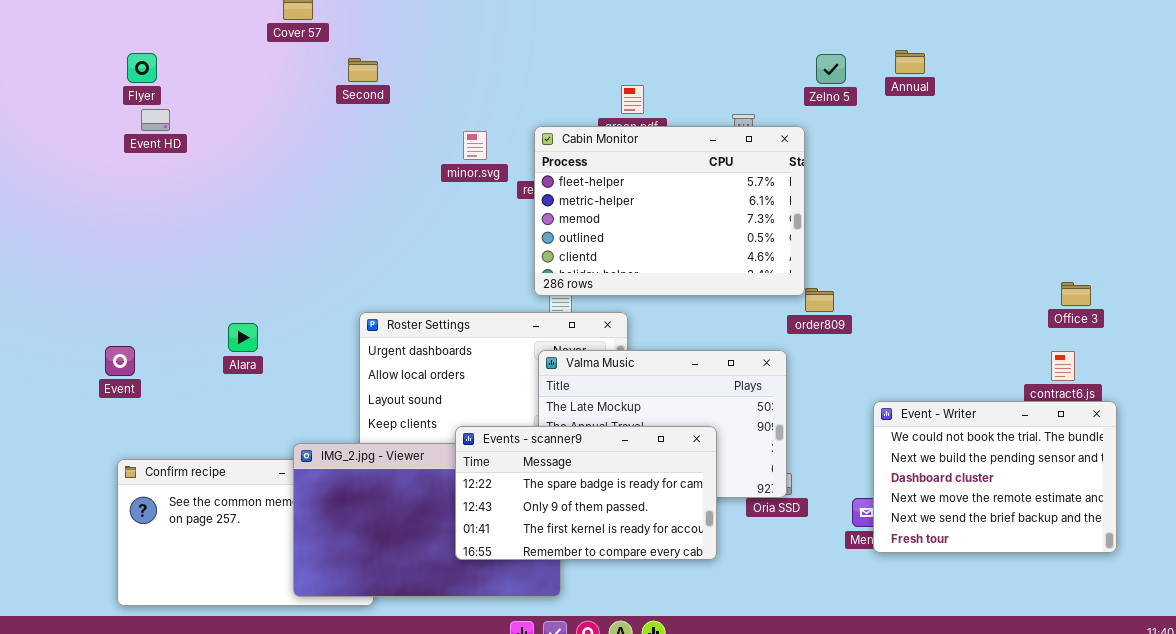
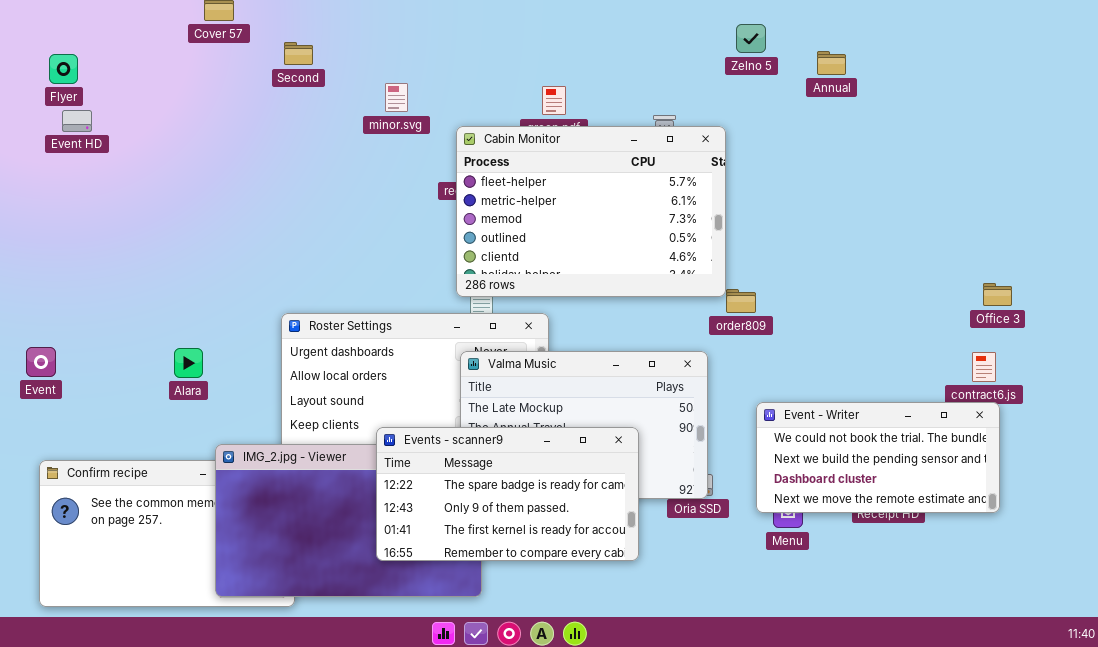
Zelno 5: [816,54,846,84] -> [736,24,766,53], moved
Second: [348,58,378,82] -> [284,42,313,65], moved
minor.svg: [463,131,487,160] -> [385,83,408,112], moved
Alara: [228,323,258,352] -> [174,348,203,378], moved
Event - Writer: [873,401,1117,553] -> [756,402,1000,513], moved, resized

